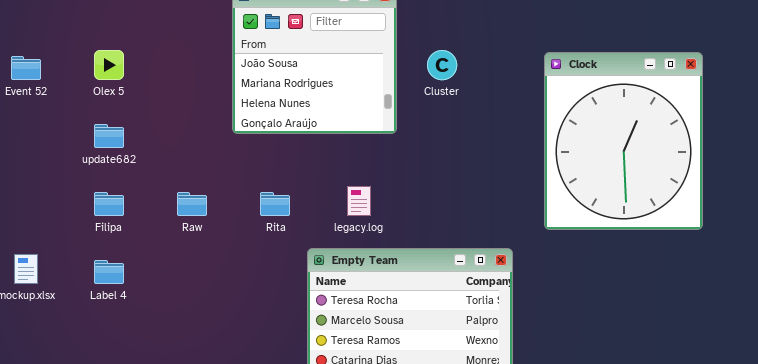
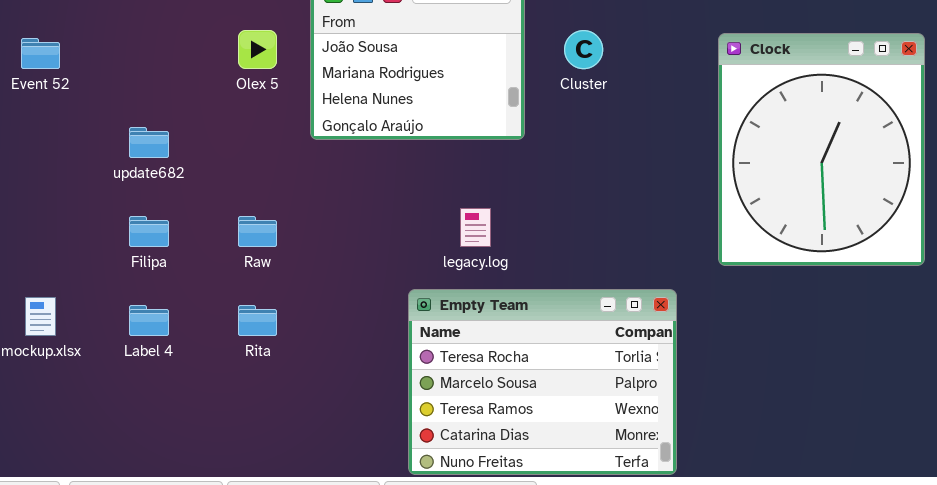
Olex 5: [94,50,124,80] -> [238,30,277,69], moved
Rita: [260,192,290,216] -> [238,305,277,336], moved

